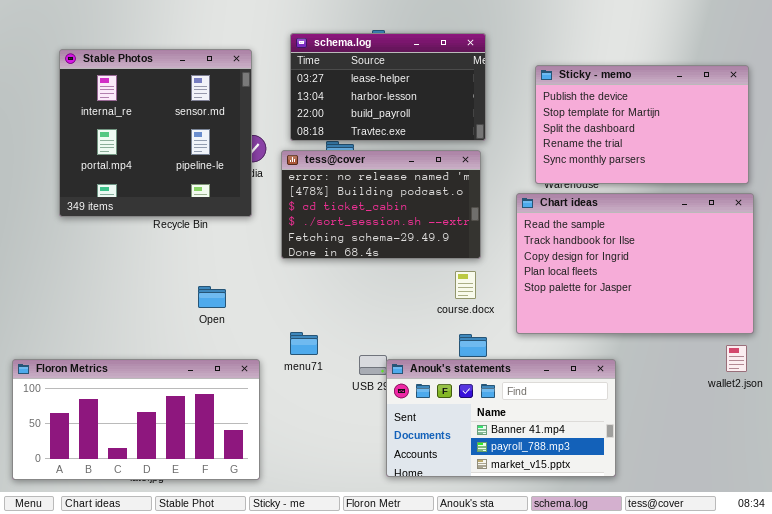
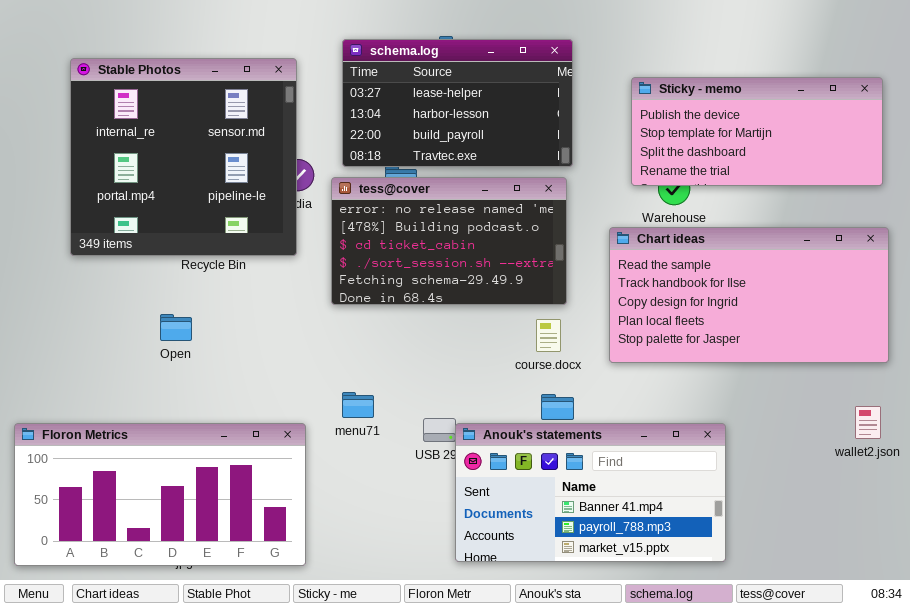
Sticky - memo: [535,65,749,184] -> [631,77,883,186], resized
Chart ideas: [516,193,754,334] -> [609,227,889,363], resized
Open: [198,286,226,308] -> [160,314,192,341], moved

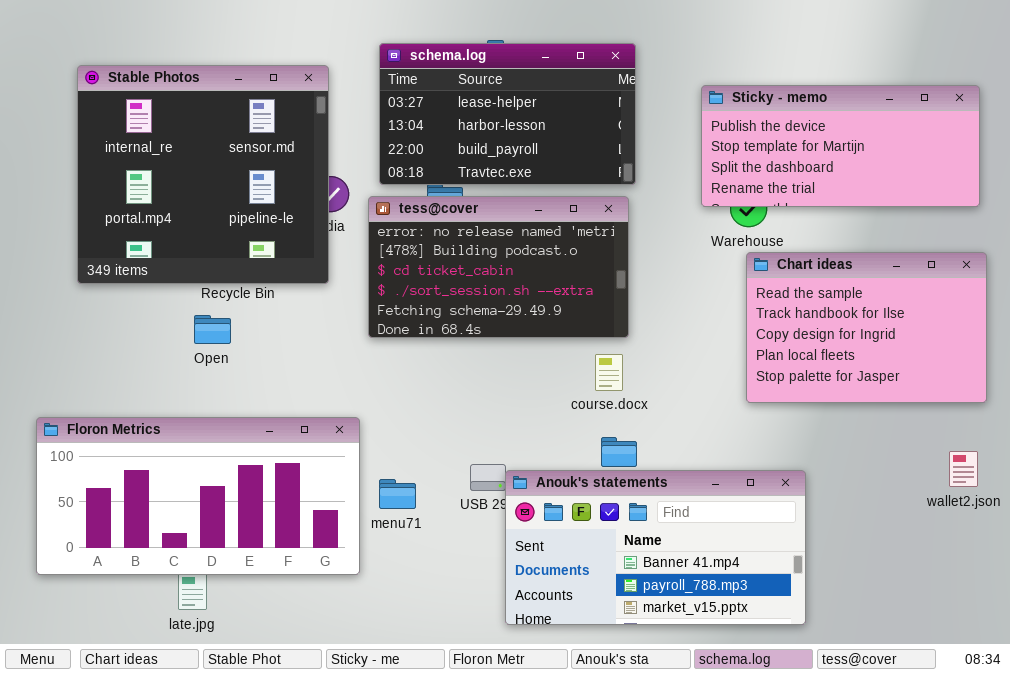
Chart ideas: [609,227,889,363] -> [746,252,987,403], resized
Open: [160,314,192,341] -> [194,315,231,344], moved
menu71: [342,392,374,418] -> [379,479,416,509], moved
Floron Metrics: [14,423,306,566] -> [36,417,360,575], moved

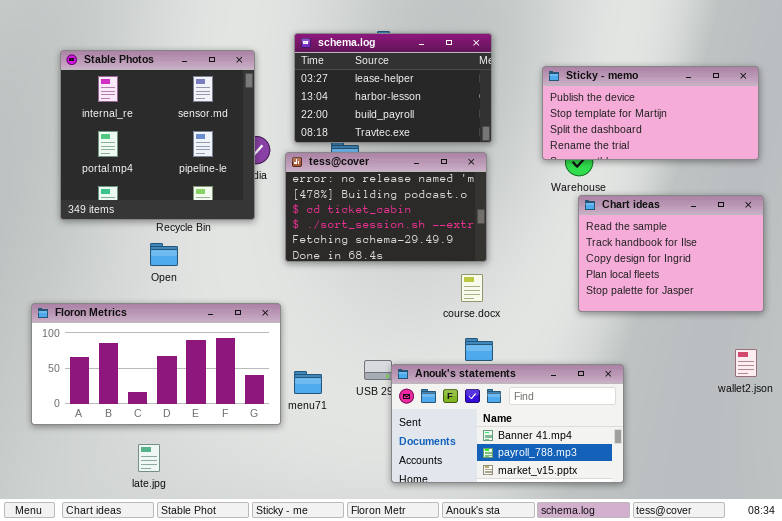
Floron Metrics: [36,417,360,575] -> [31,303,281,425], moved

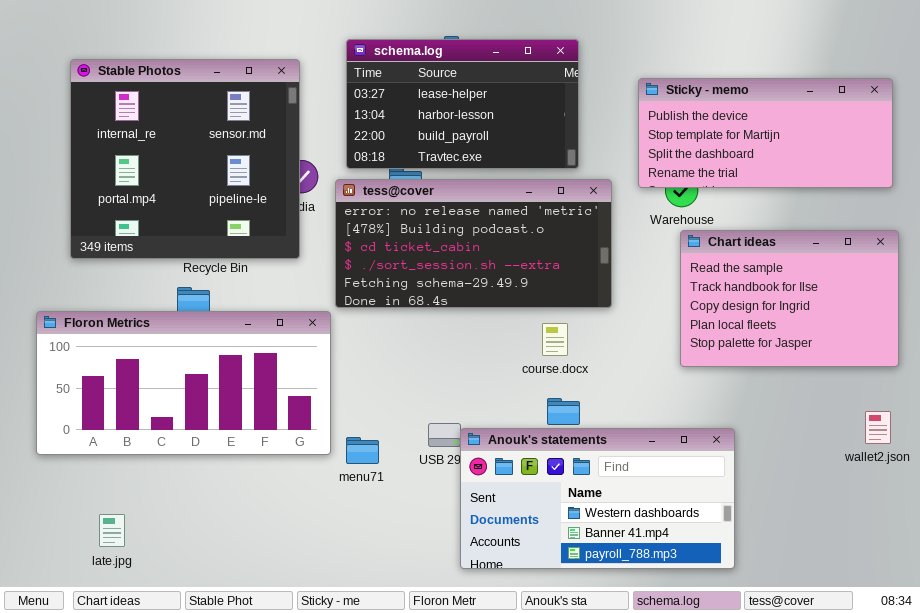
tess@cover: [285,152,487,262] -> [335,179,612,308], resized
Floron Metrics: [31,303,281,425] -> [36,311,331,455], moved
Anouk's statements: [391,364,624,483] -> [460,428,735,569], scrolled up 1 row
late.jpg: [138,444,160,472] -> [99,514,125,547], moved

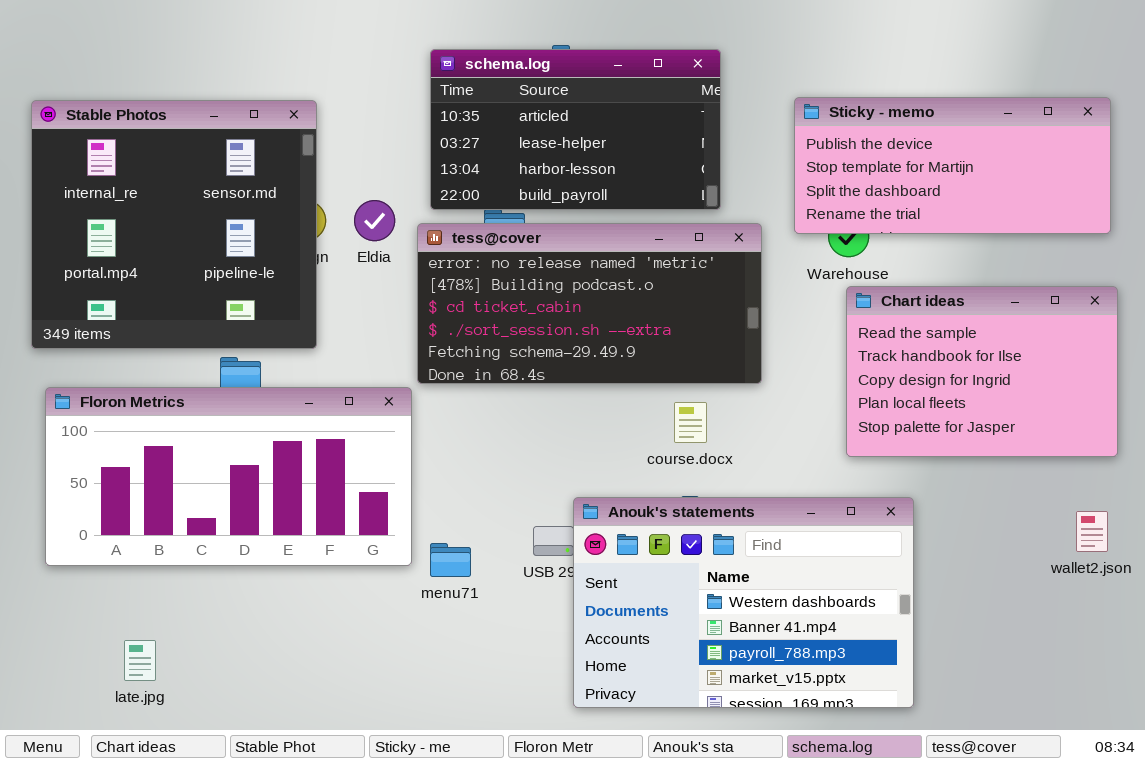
schema.log: [346,39,579,169] -> [430,49,721,210], scrolled up 1 row
Stable Photos: [70,59,300,259] -> [31,100,317,349], moved
Anouk's statements: [460,428,735,569] -> [573,497,914,708], resized

